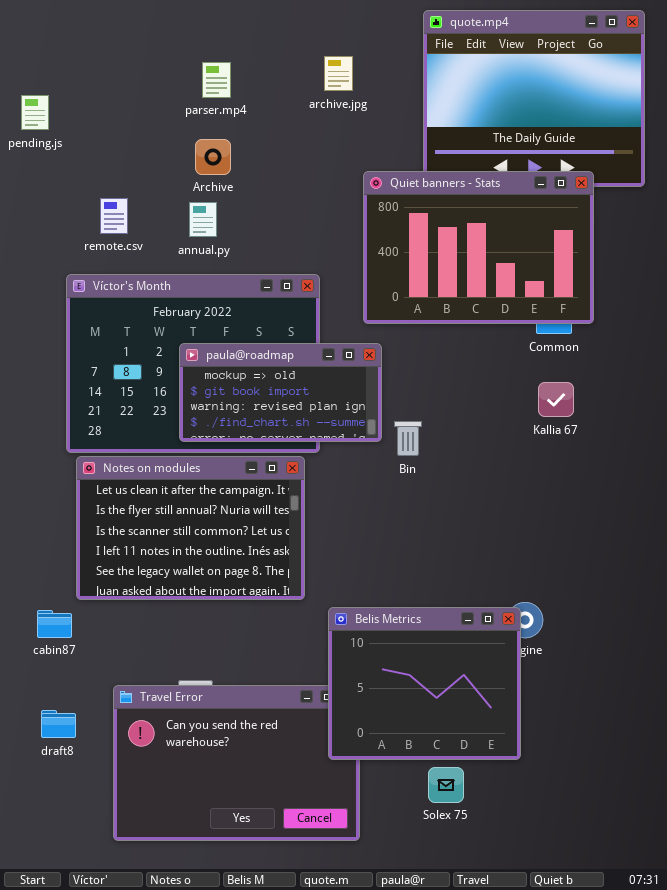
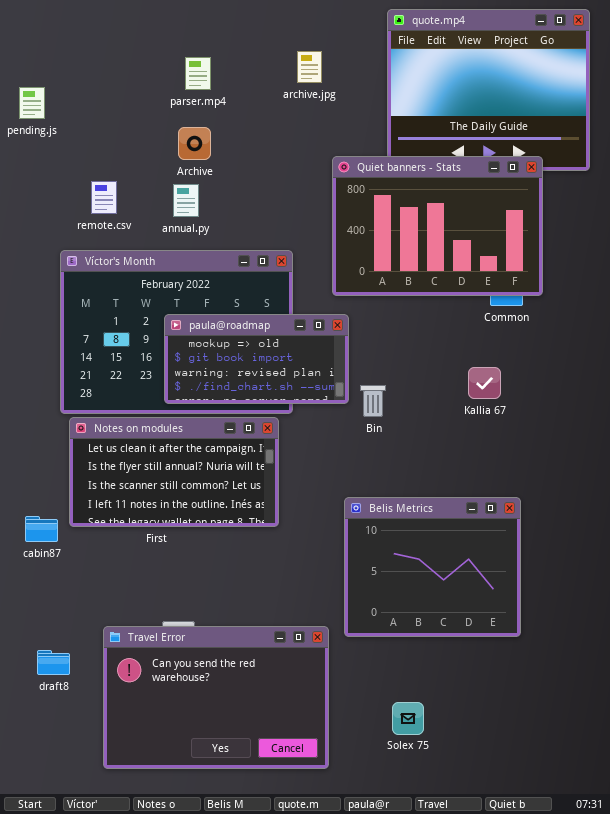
Kallia 67: [538,382,574,417] -> [468,367,501,399], moved
Notes on modules: [76,456,305,600] -> [69,417,279,527], resized
Belis Metrics: [328,607,521,760] -> [344,497,521,637], moved
cabin87: [37,610,72,638] -> [25,516,58,542], moved

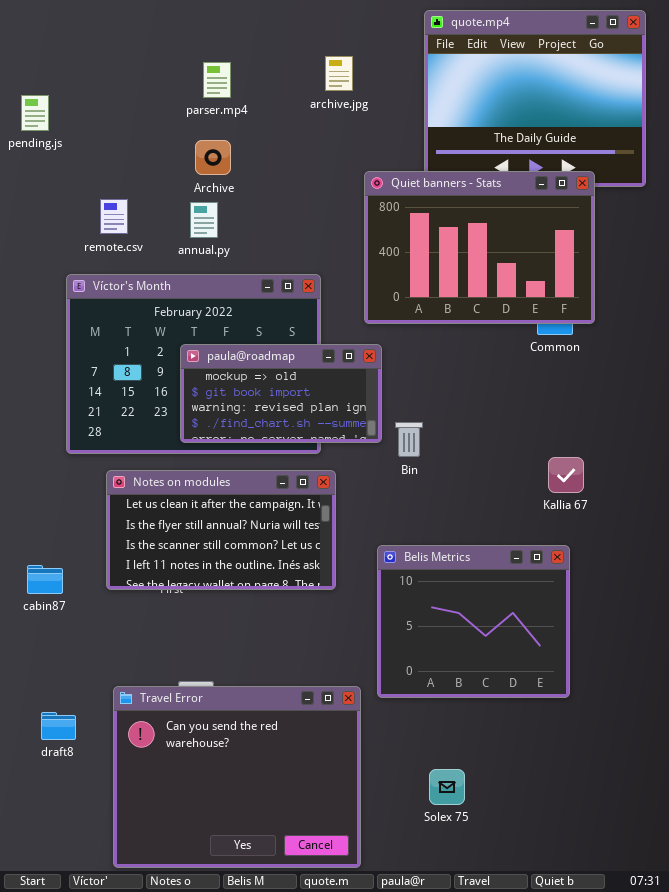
Kallia 67: [468,367,501,399] -> [548,457,584,493], moved
Notes on modules: [69,417,279,527] -> [106,470,336,590], moved
Travel Error: [103,626,329,769] -> [113,686,361,868], resized

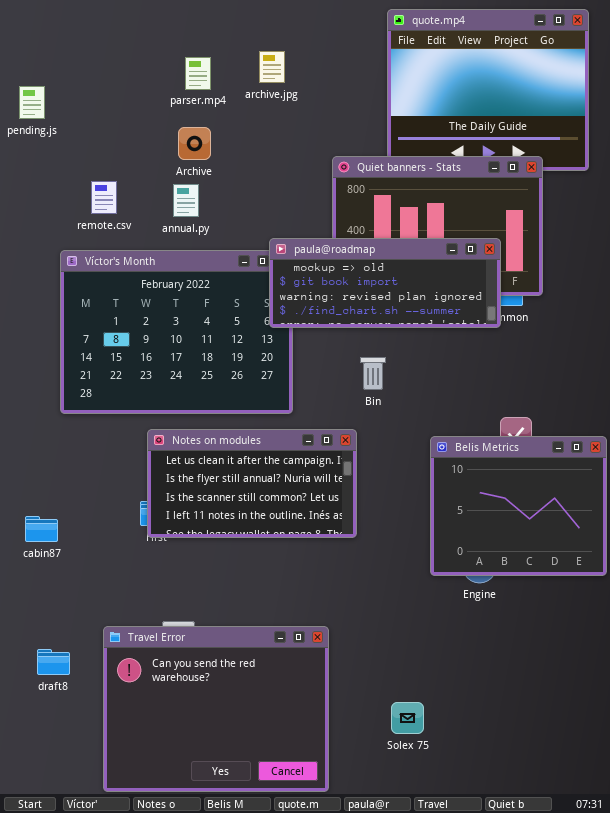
archive.jpg: [325,56,353,91] -> [259,51,285,83], moved
paula@roadmap: [180,344,382,443] -> [269,238,501,328], moved, resized
Bin: [395,422,423,457] -> [360,357,386,390], moved
Notes on modules: [106,470,336,590] -> [147,429,357,538], moved
Belis Metrics: [377,545,570,698] -> [430,436,607,576], moved

